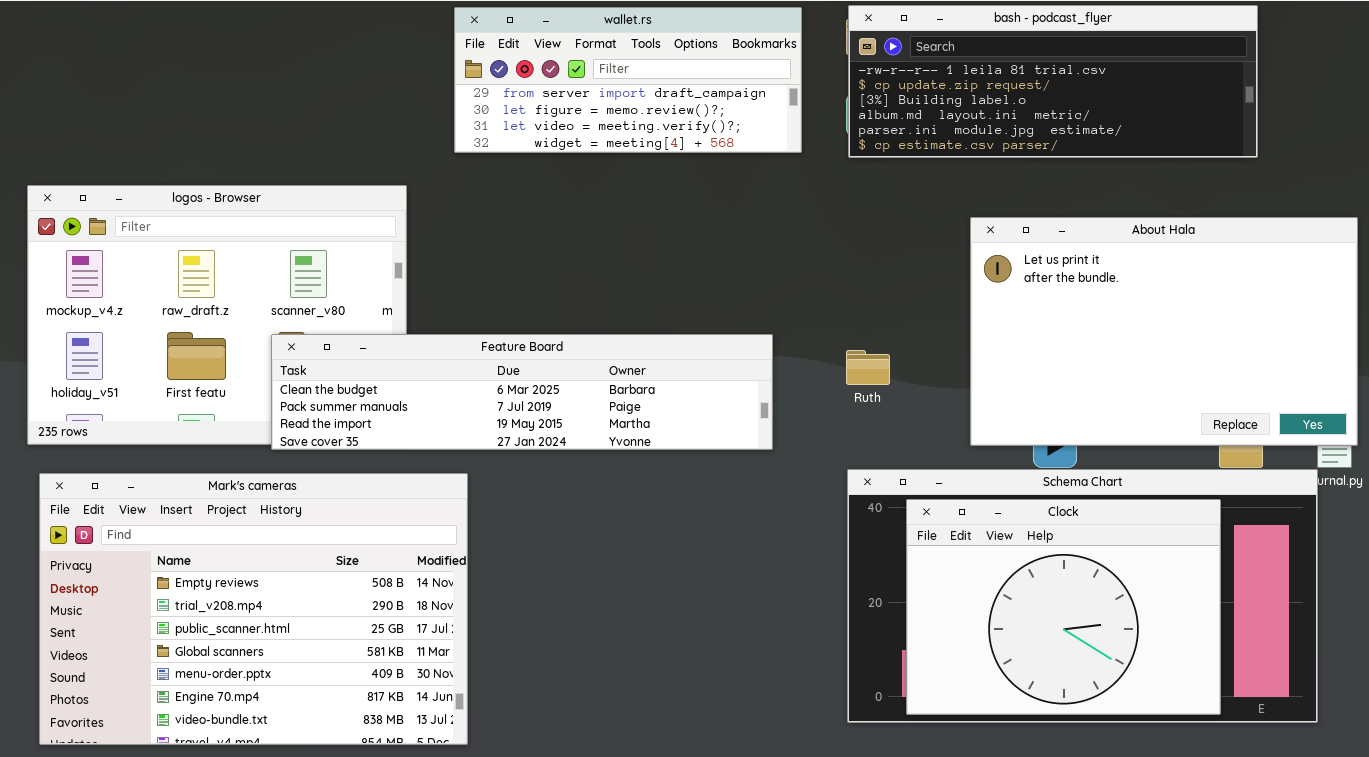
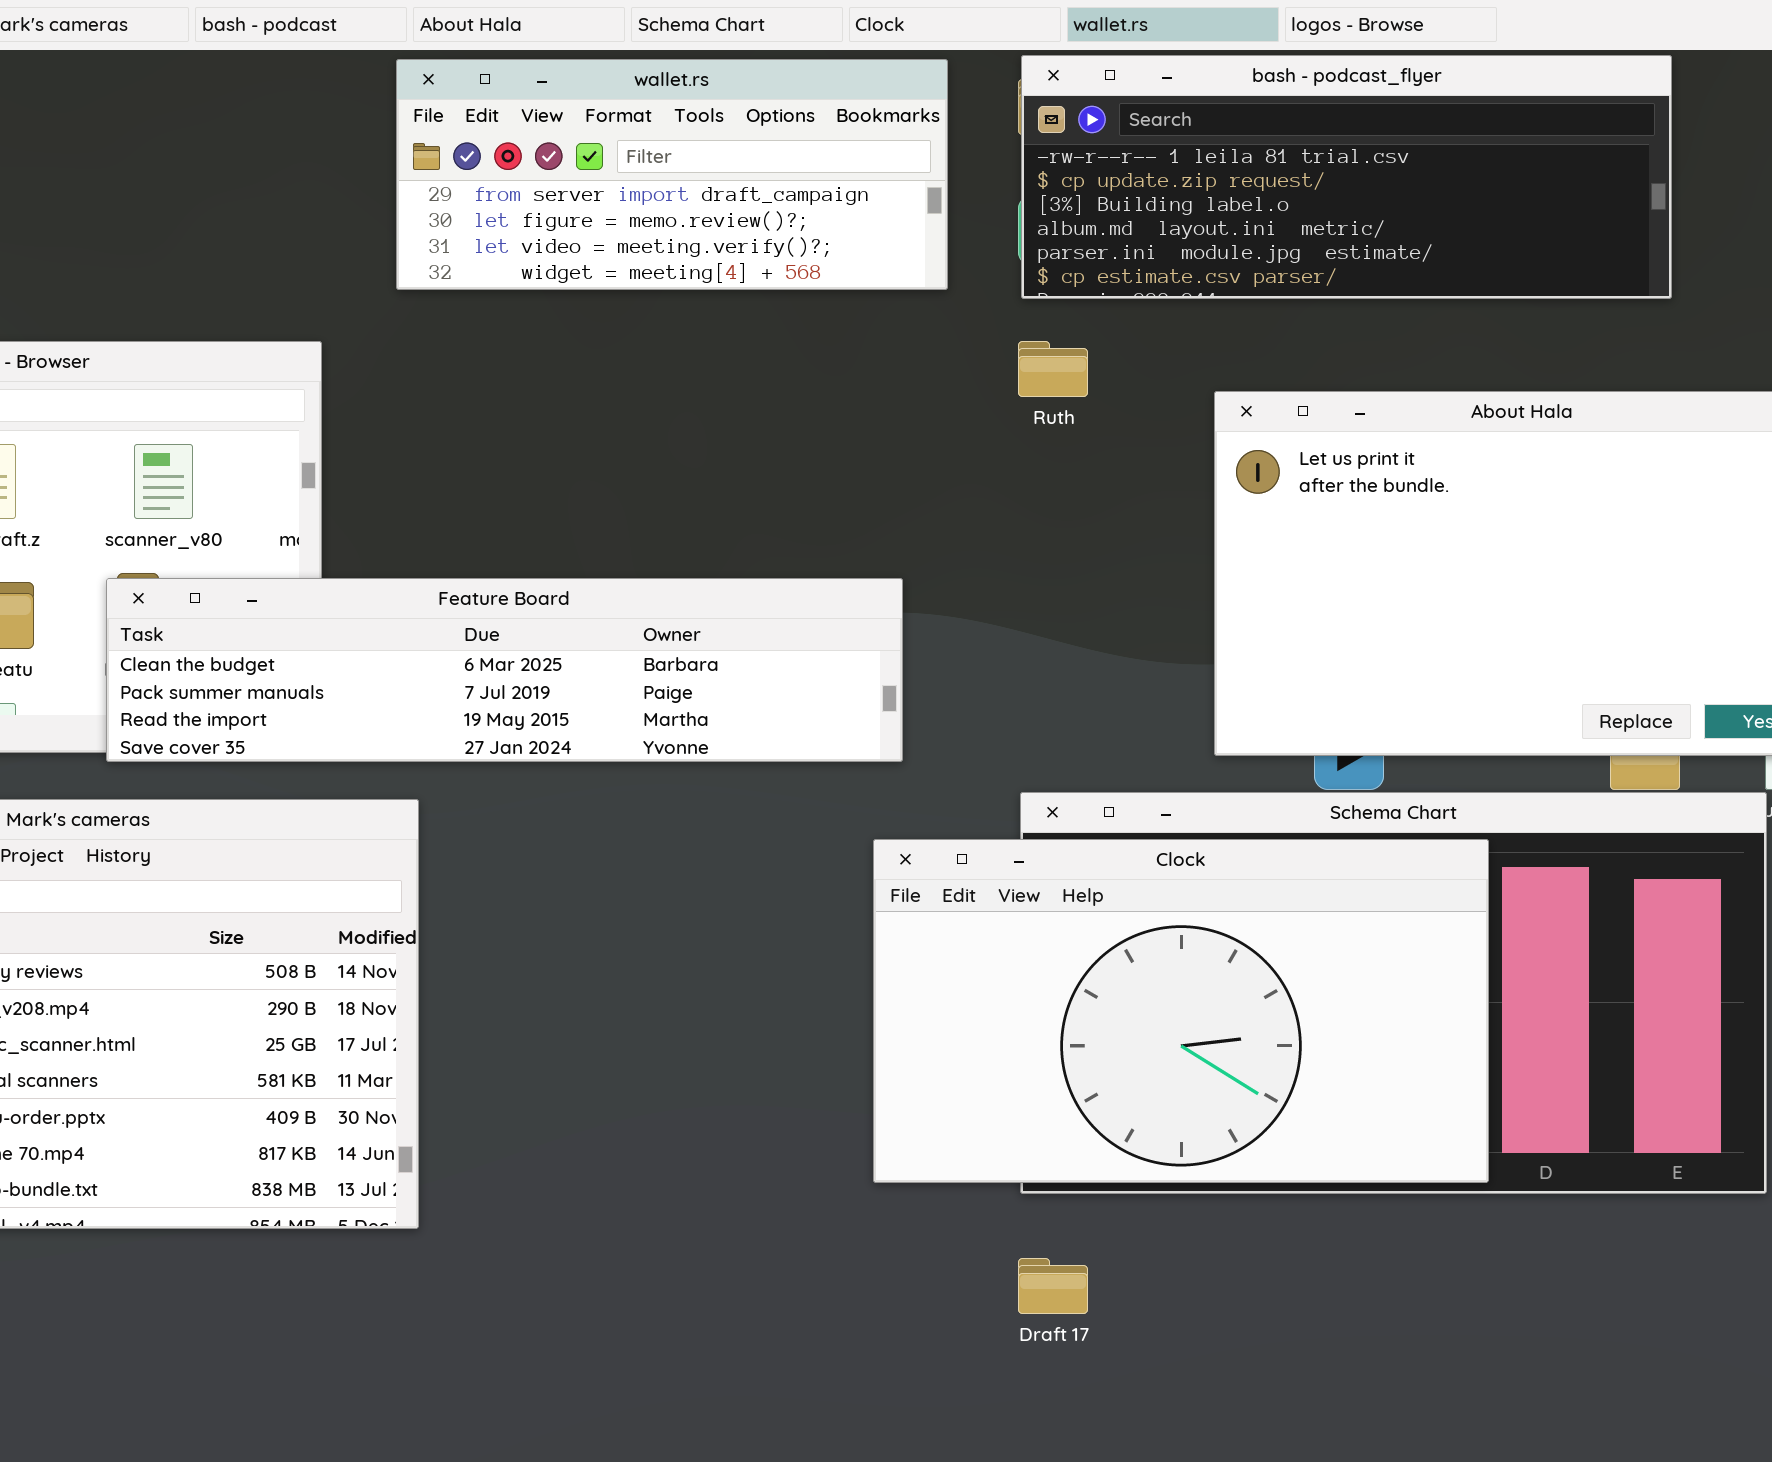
Ruth: [846,350,890,385] -> [1018,341,1088,397], moved
Clock: [906,499,1221,715] -> [873,839,1489,1183], moved, resized

